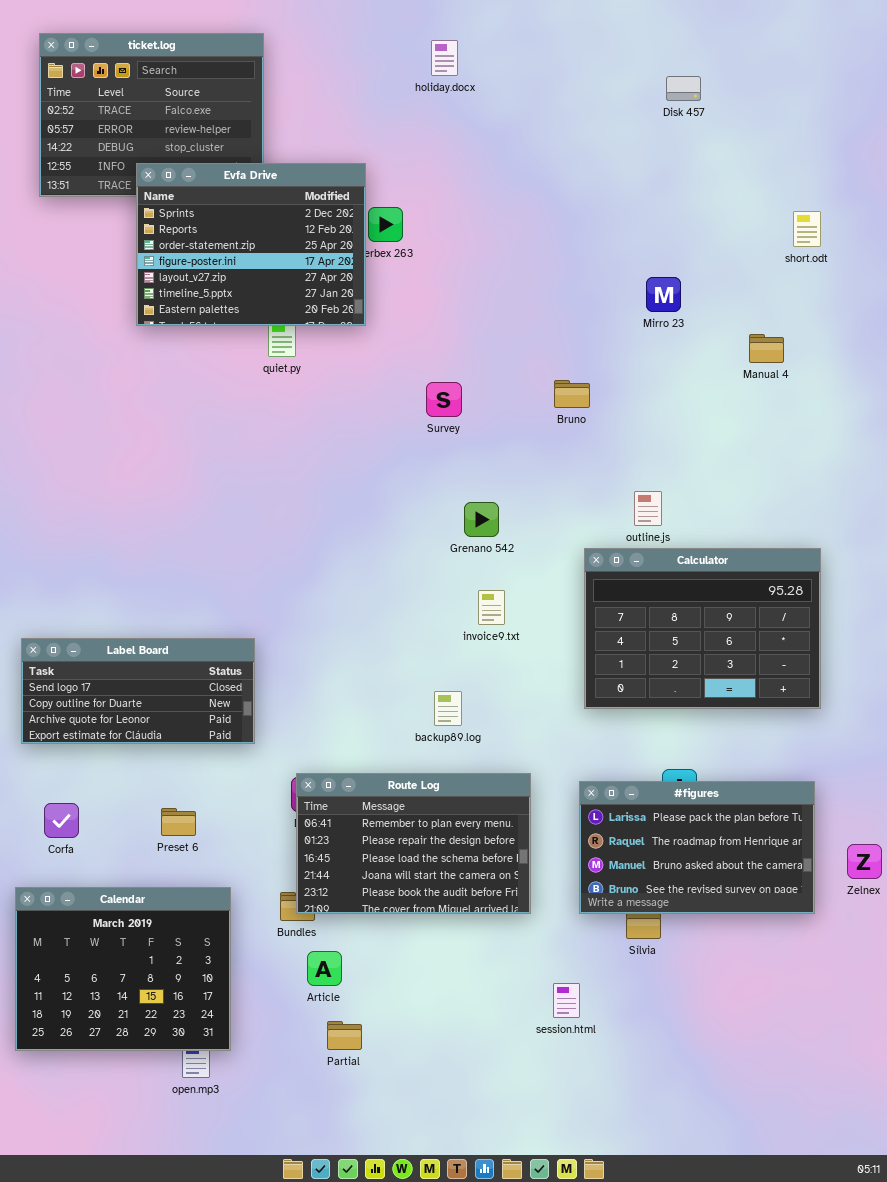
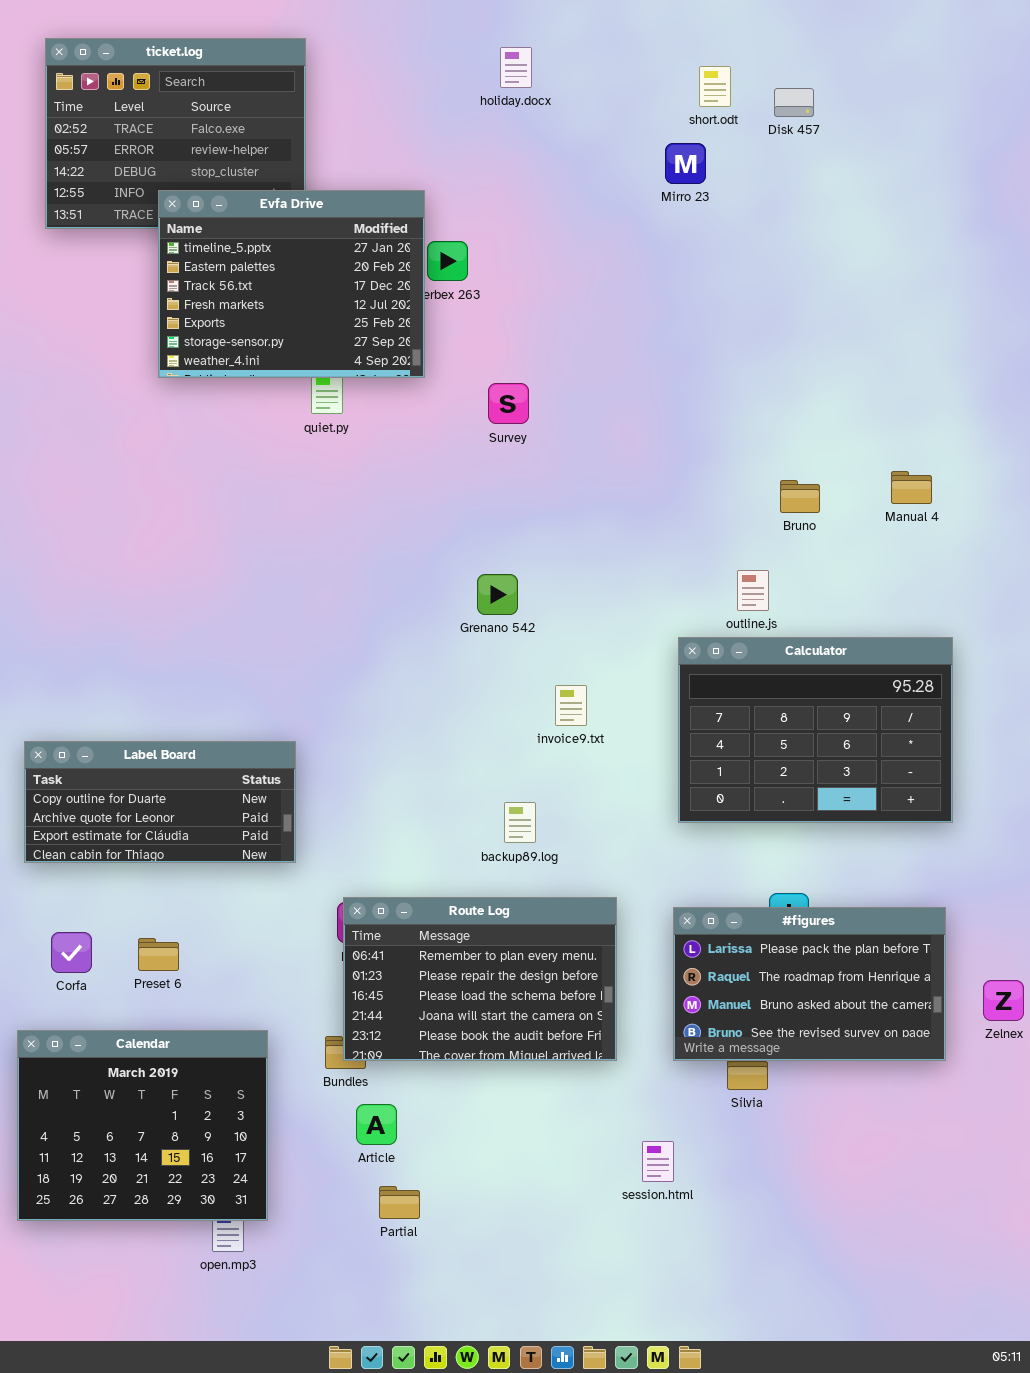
Evfa Drive: [136,163,366,326] -> [158,190,425,378], scrolled down 5 rows
short.odt: [793,211,821,247] -> [699,66,731,107], moved
Mirro 23: [646,277,681,312] -> [665,143,706,184], moved
Manual 4: [749,334,784,363] -> [891,471,932,504], moved
Bruno: [554,380,590,408] -> [780,480,820,513], moved
Survey: [426,382,462,417] -> [488,383,529,424], moved
Grenano 542: [464,502,499,537] -> [477,574,518,615], moved
Label Board: [21,638,255,744] -> [24,741,296,863], scrolled down 1 row
Preset 6: [161,808,196,836] -> [138,938,179,971], moved

